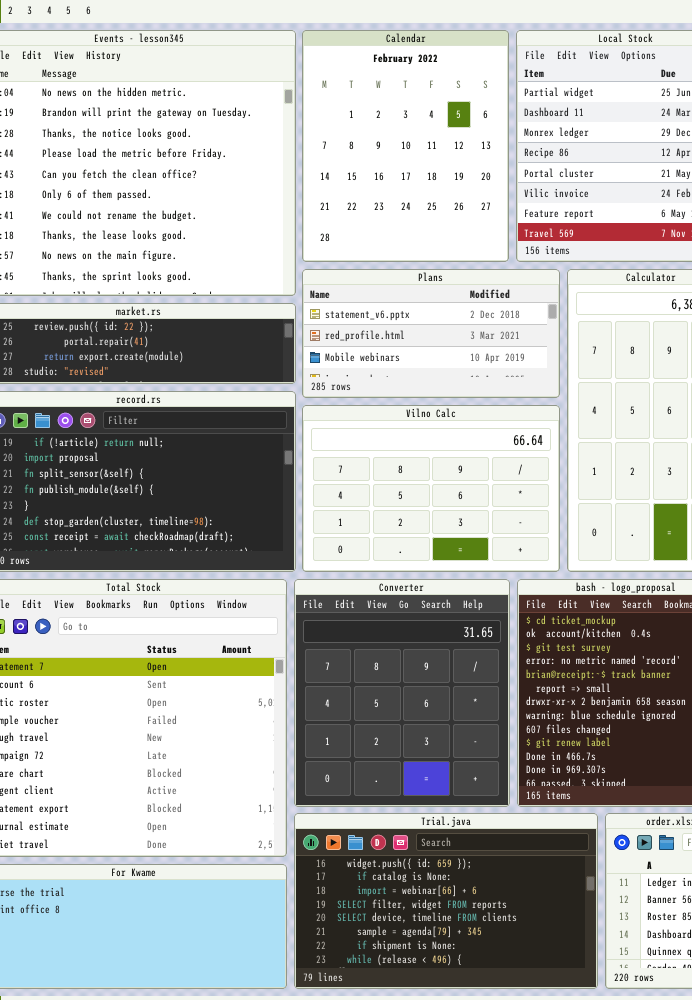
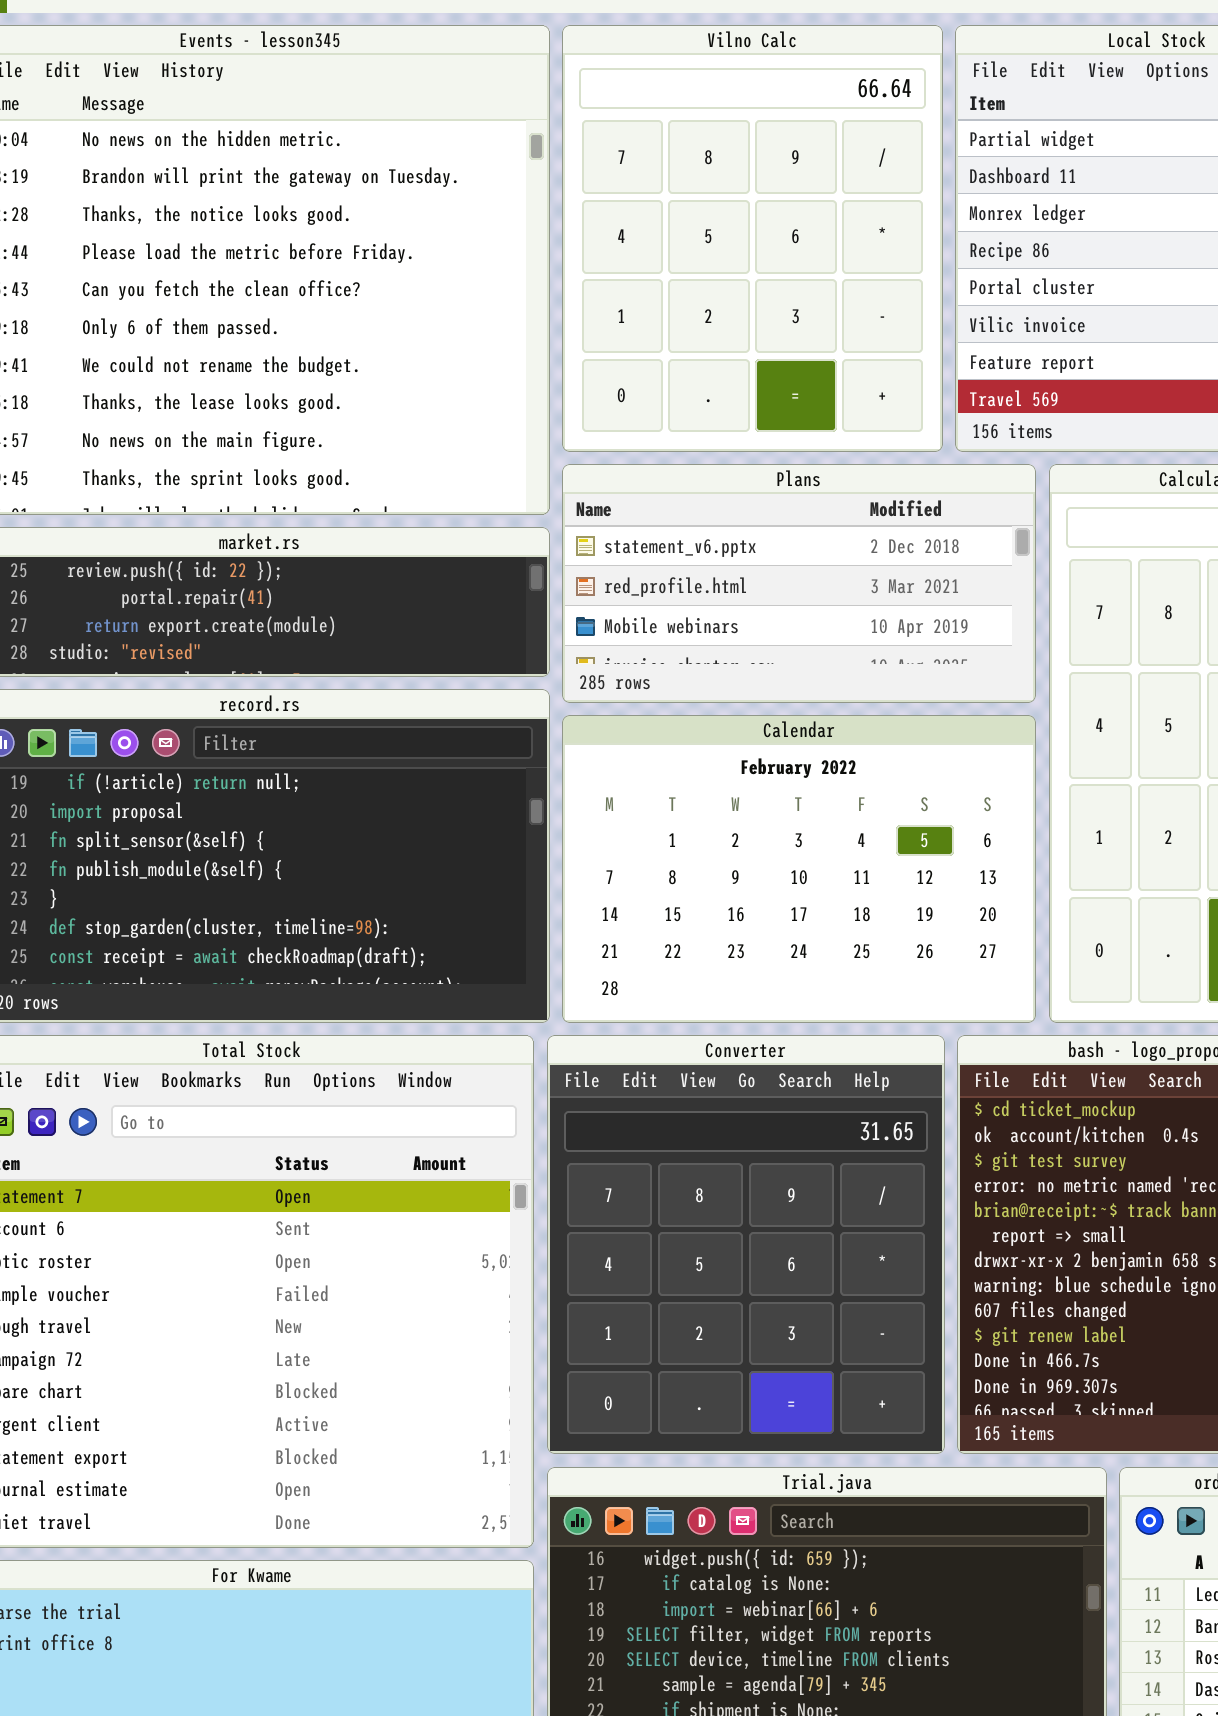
Calendar: [302,30,509,262] -> [562,715,1036,1023], moved, resized
Vilno Calc: [302,405,560,572] -> [562,25,943,452], moved, resized

